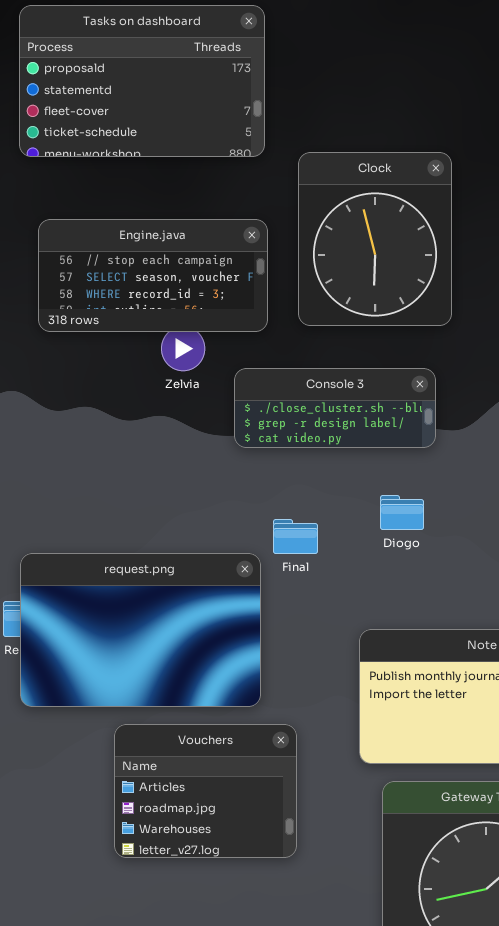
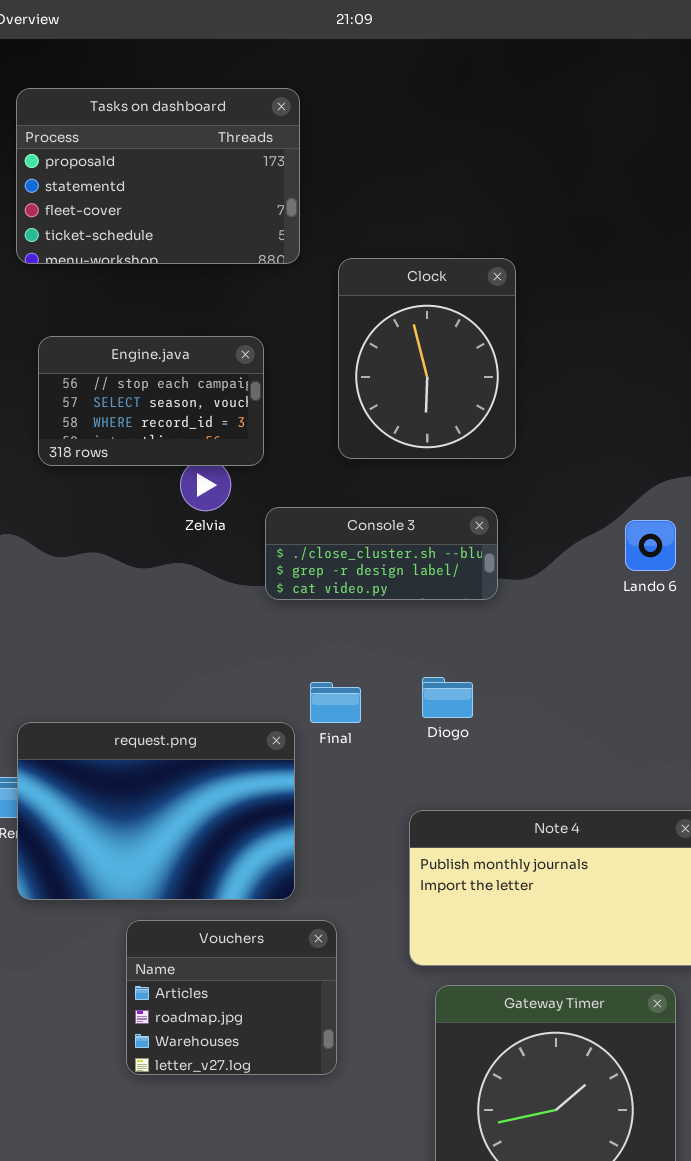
Engine.java: [38,219,268,332] -> [38,336,264,466], resized
Diogo: [380,495,424,530] -> [422,677,473,718], moved

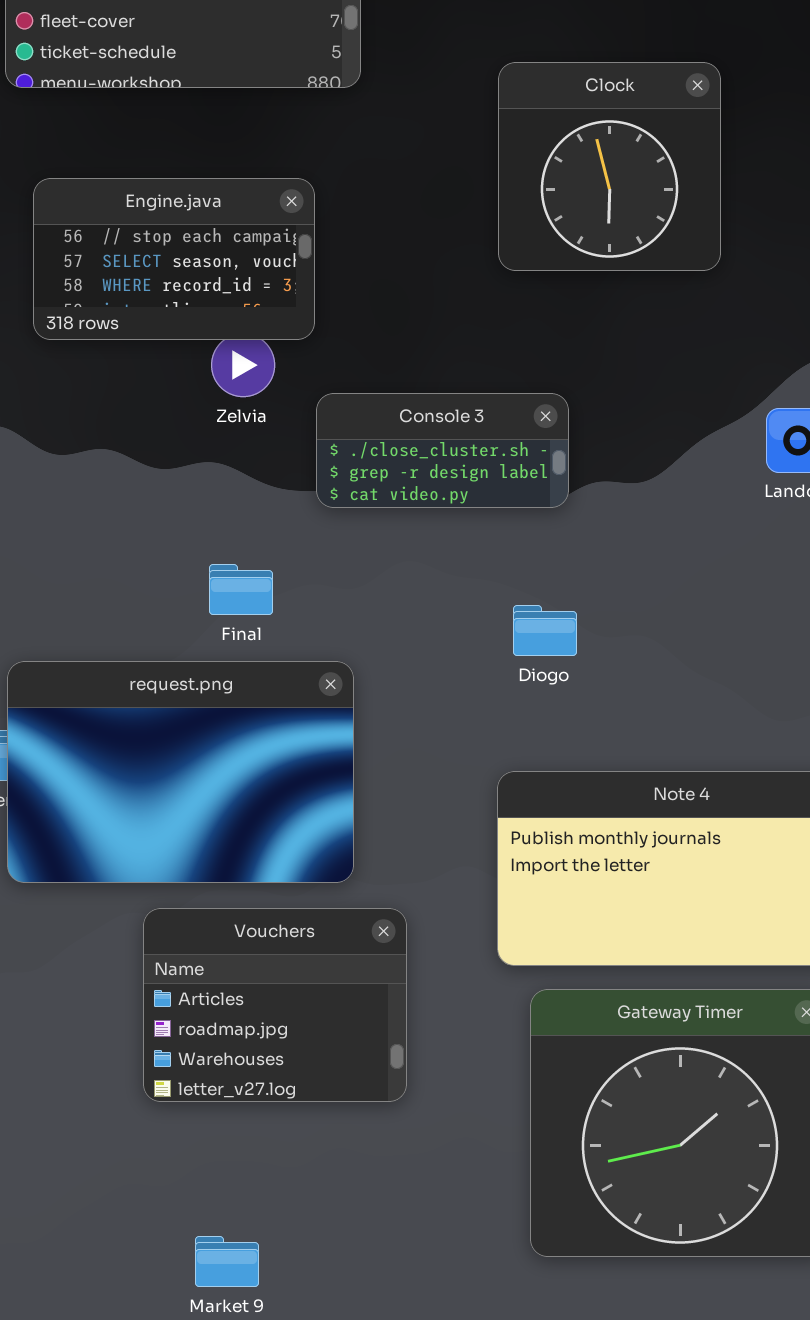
Clock: [338,258,516,459] -> [498,62,721,271], moved, resized
Console 3: [265,507,498,600] -> [316,393,569,508], resized
Final: [310,682,361,723] -> [209,564,273,615], moved

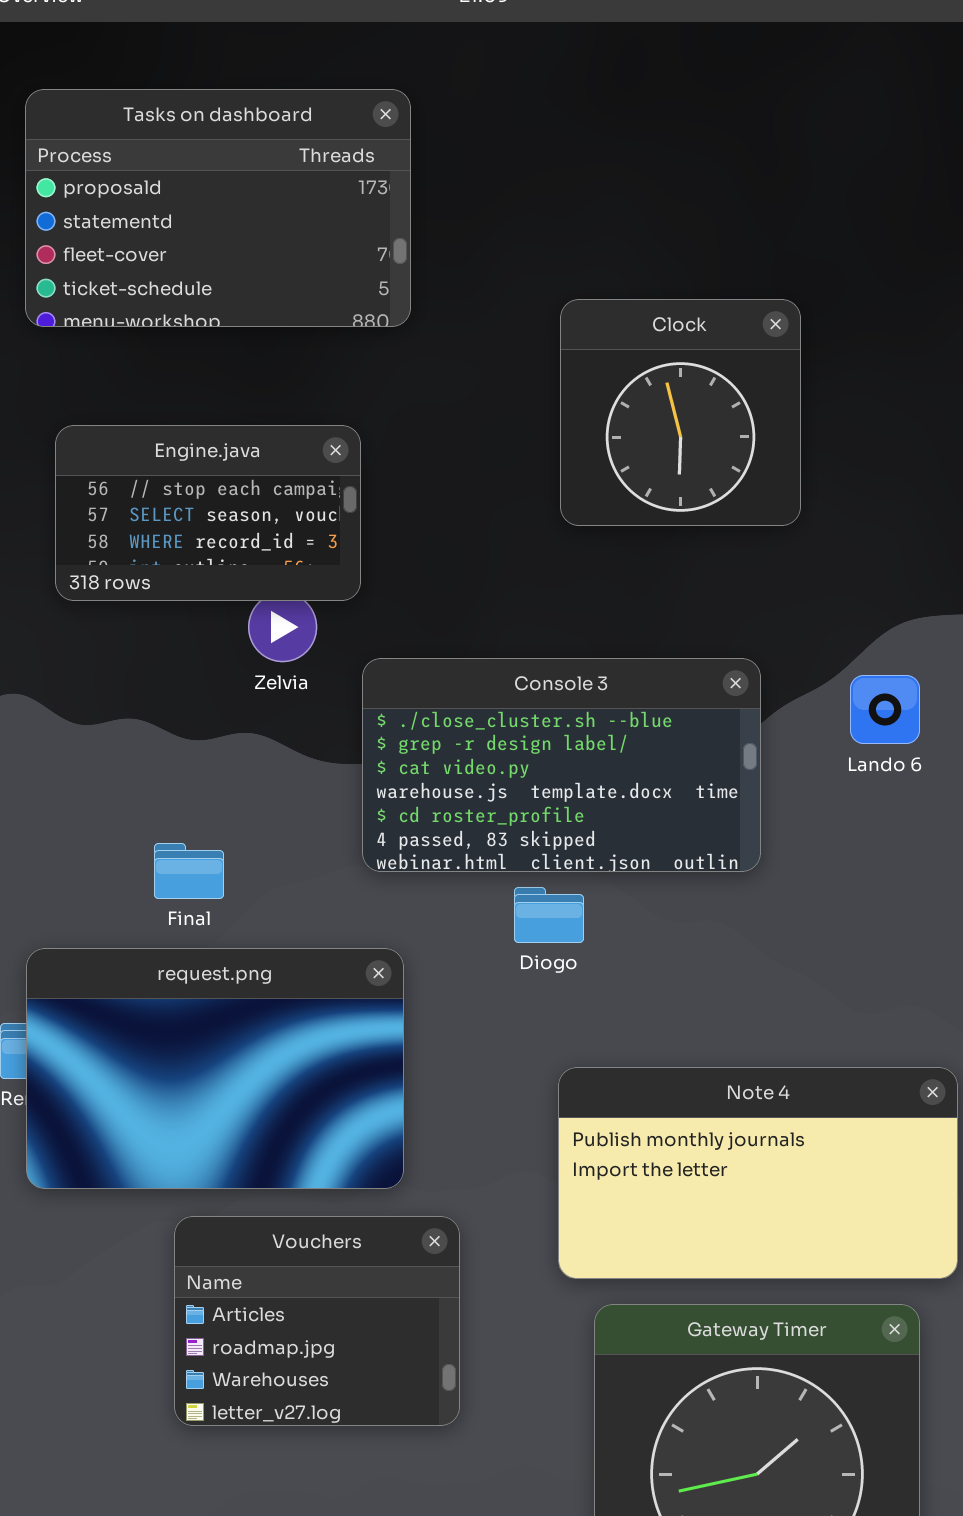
Console 3: [316,393,569,508] -> [362,658,761,872], resized
Final: [209,564,273,615] -> [154,843,224,899], moved
Diogo: [513,605,577,656] -> [514,887,584,943], moved

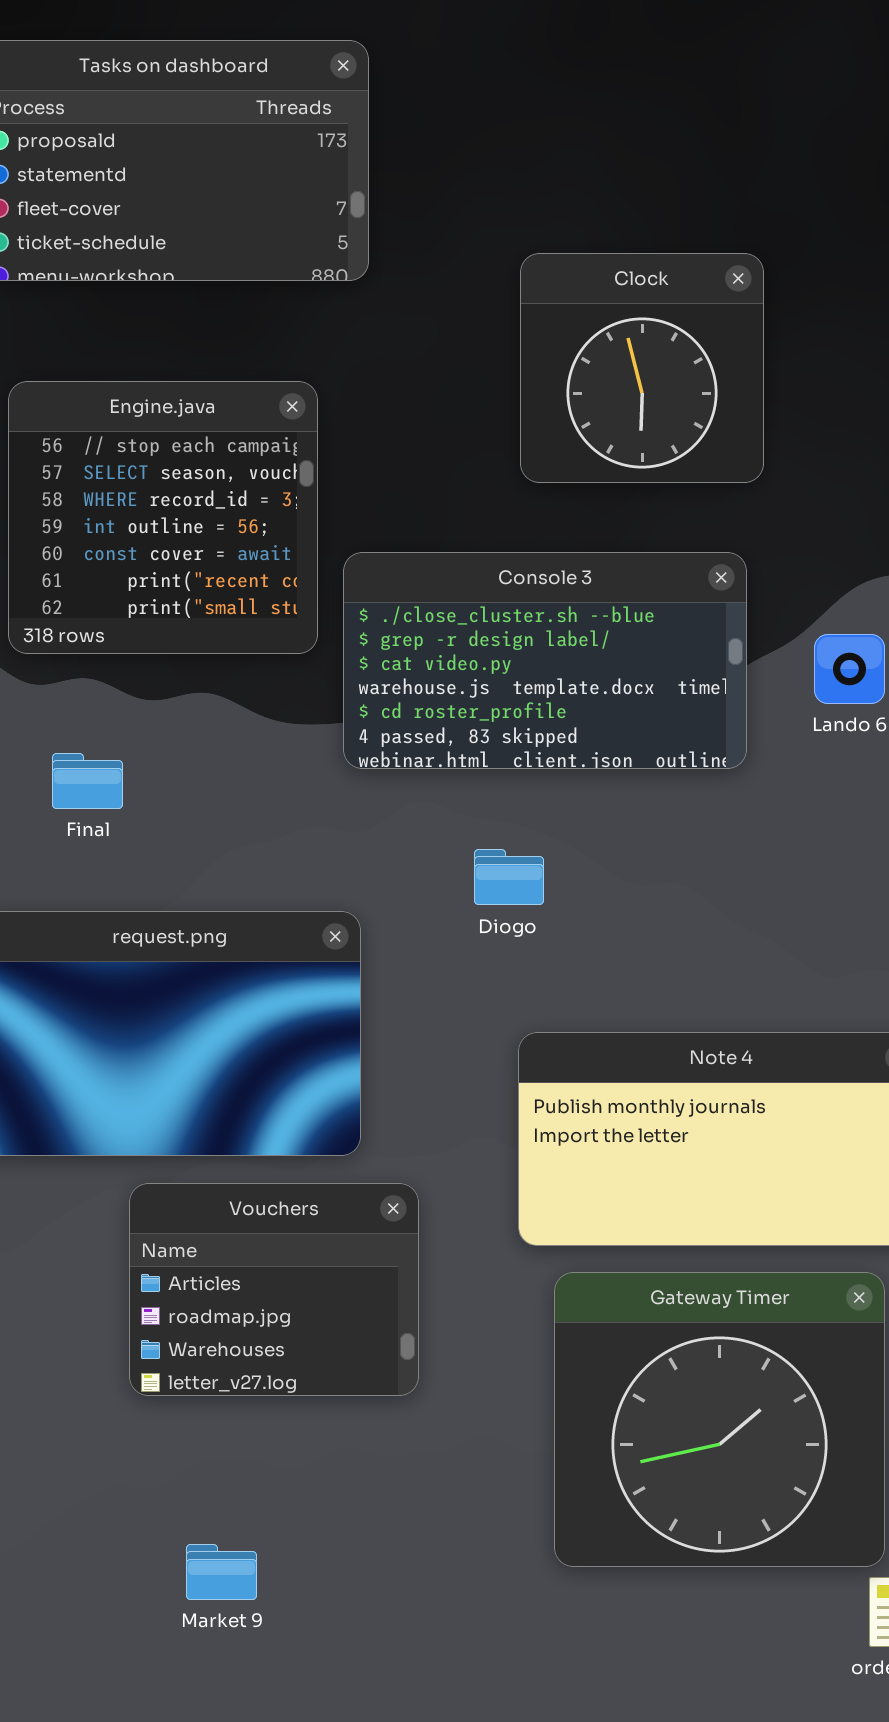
Engine.java: [55,425,361,601] -> [8,381,318,654], resized
Console 3: [362,658,761,872] -> [343,552,747,769], moved
Final: [154,843,224,899] -> [52,753,123,809], moved

